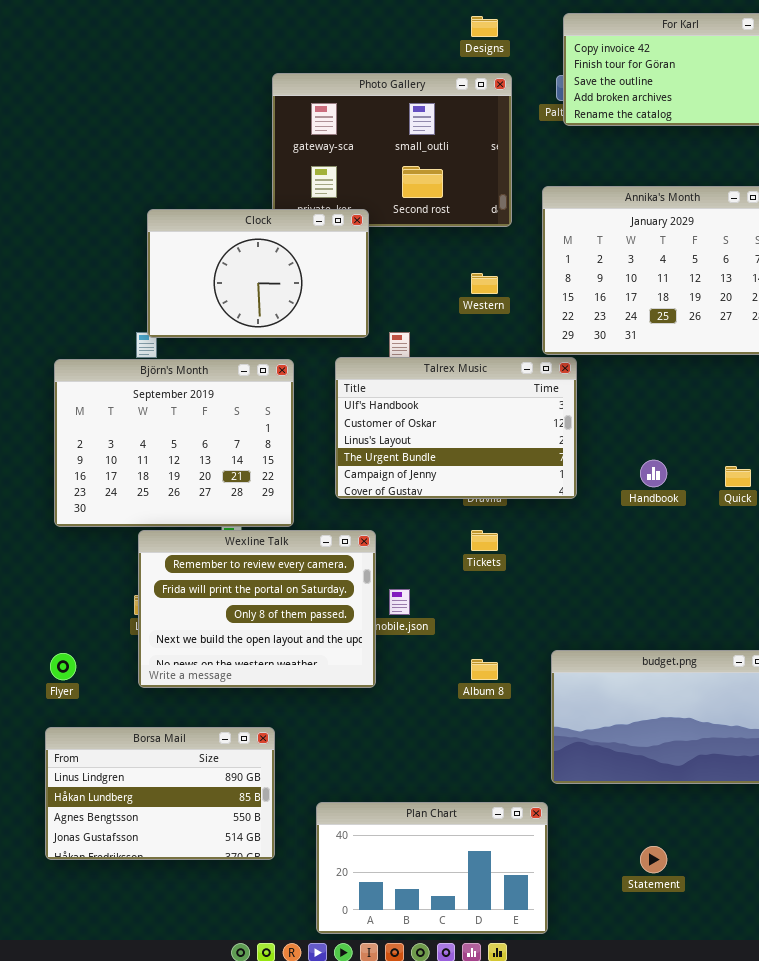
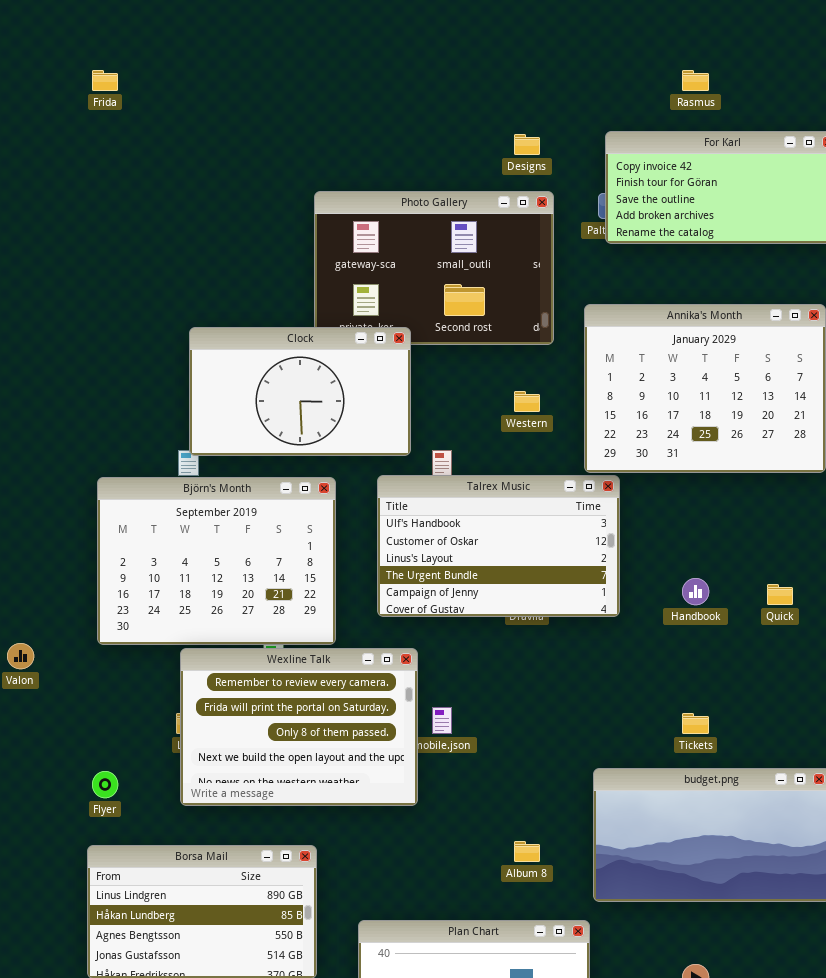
Tickets: [471,530,498,551] -> [682,713,709,734], moved
Album 8: [471,659,498,680] -> [514,841,540,862], moved

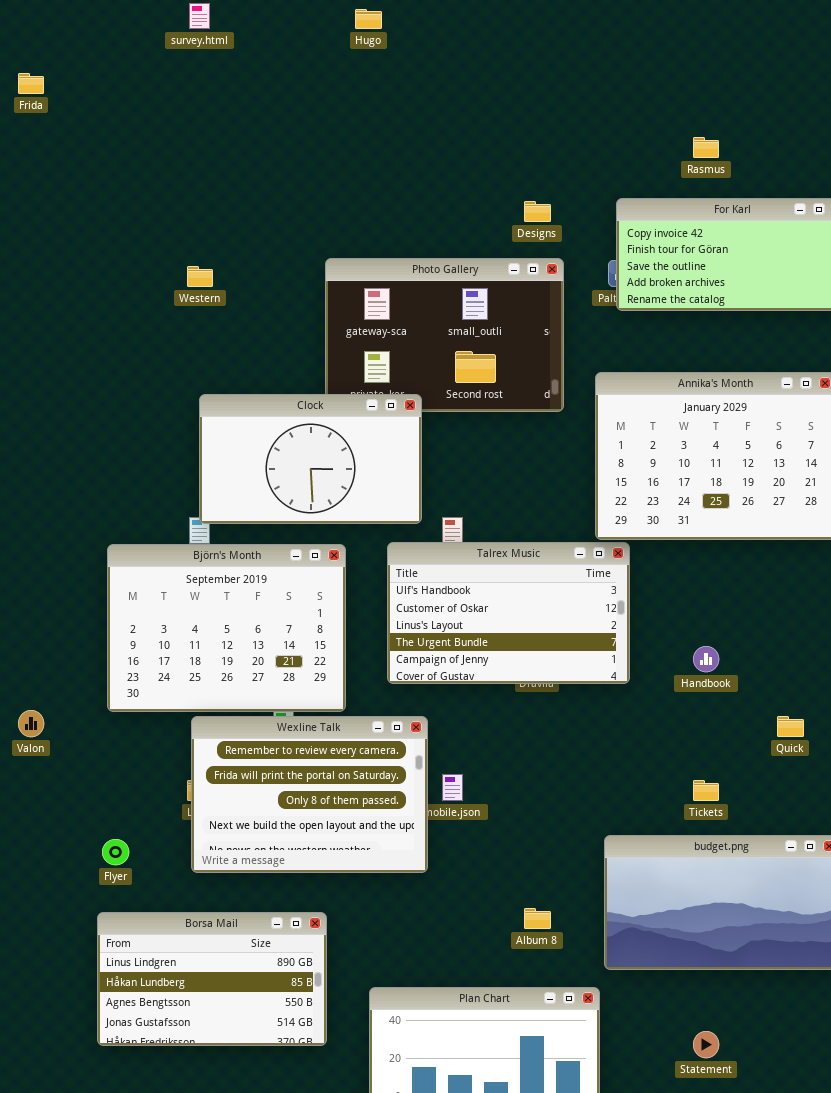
Frida: [92,70,118,91] -> [18,73,44,94], moved
Western: [514,391,540,412] -> [187,266,213,287], moved
Quick: [767,584,793,605] -> [777,716,804,737], moved

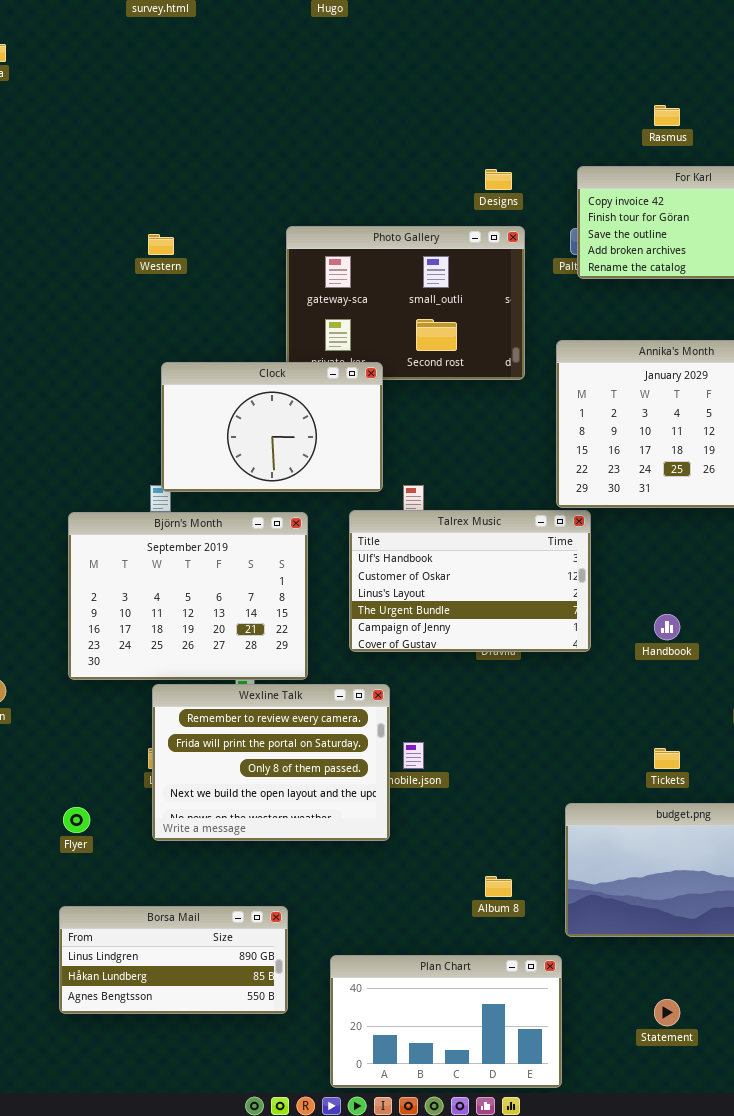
Borsa Mail: [97,912,327,1046] -> [59,906,288,1014], resized

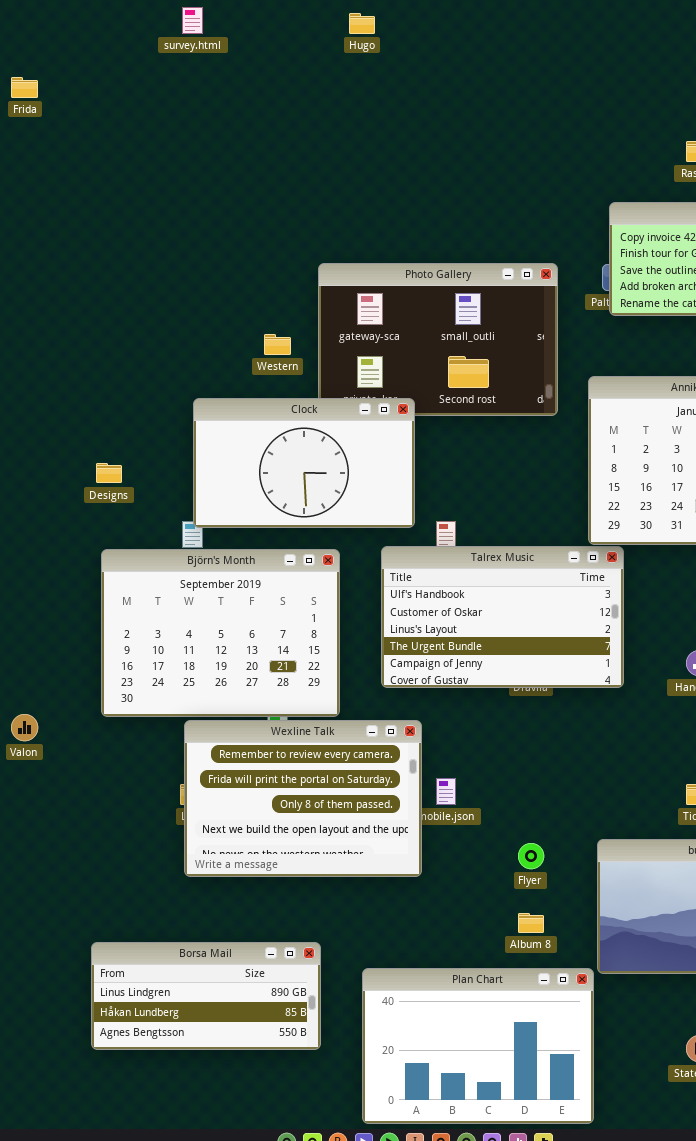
Designs: [485,169,512,190] -> [96,463,122,483], moved
Western: [148,234,174,255] -> [264,334,291,355], moved
Flyer: [63,807,90,833] -> [518,843,544,869], moved
Plan Chart: [330,955,562,1088] -> [362,968,594,1124], resized

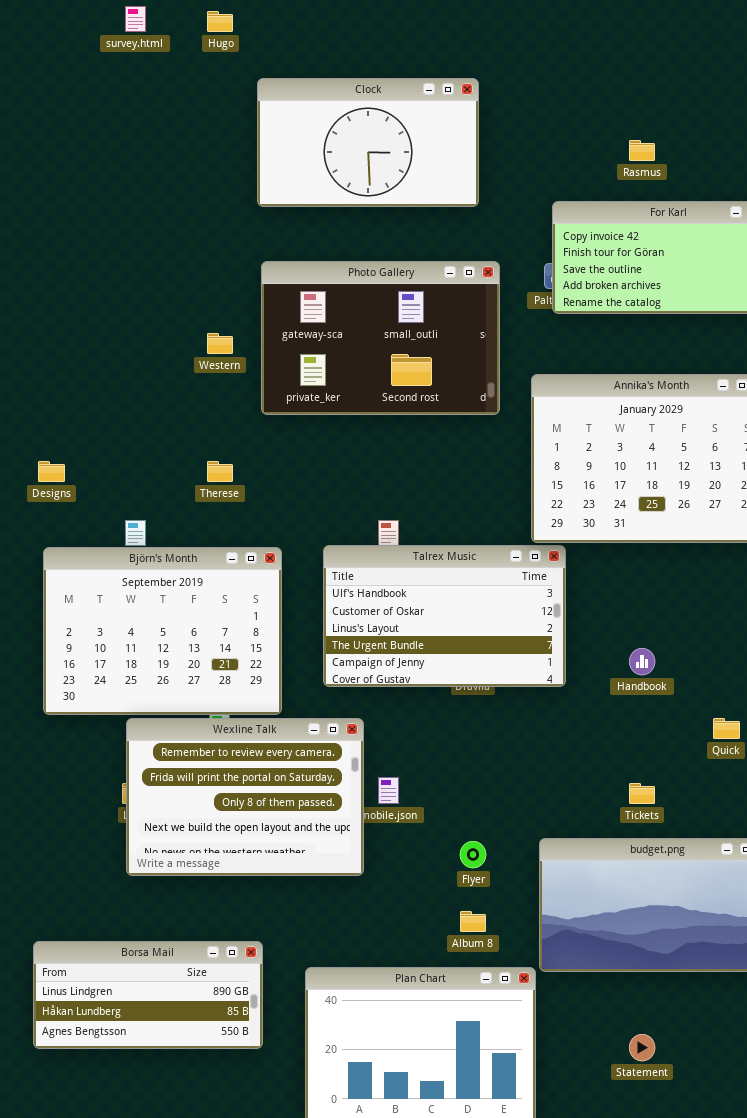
Hugo: [349,13,375,34] -> [207,11,233,32], moved
Clock: [193,398,415,528] -> [257,78,479,207], moved

